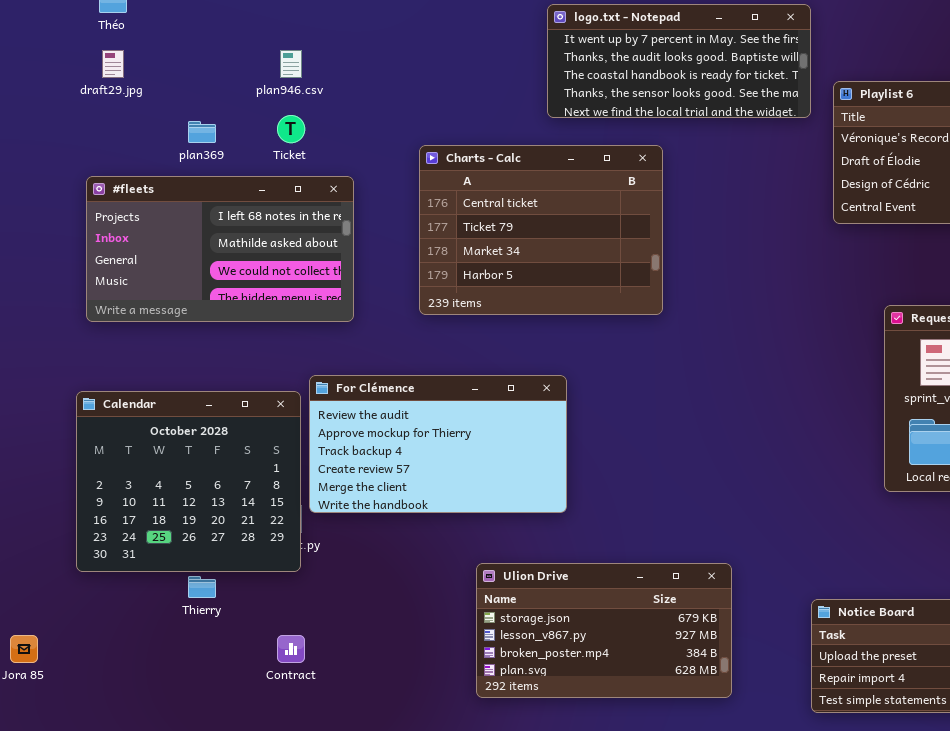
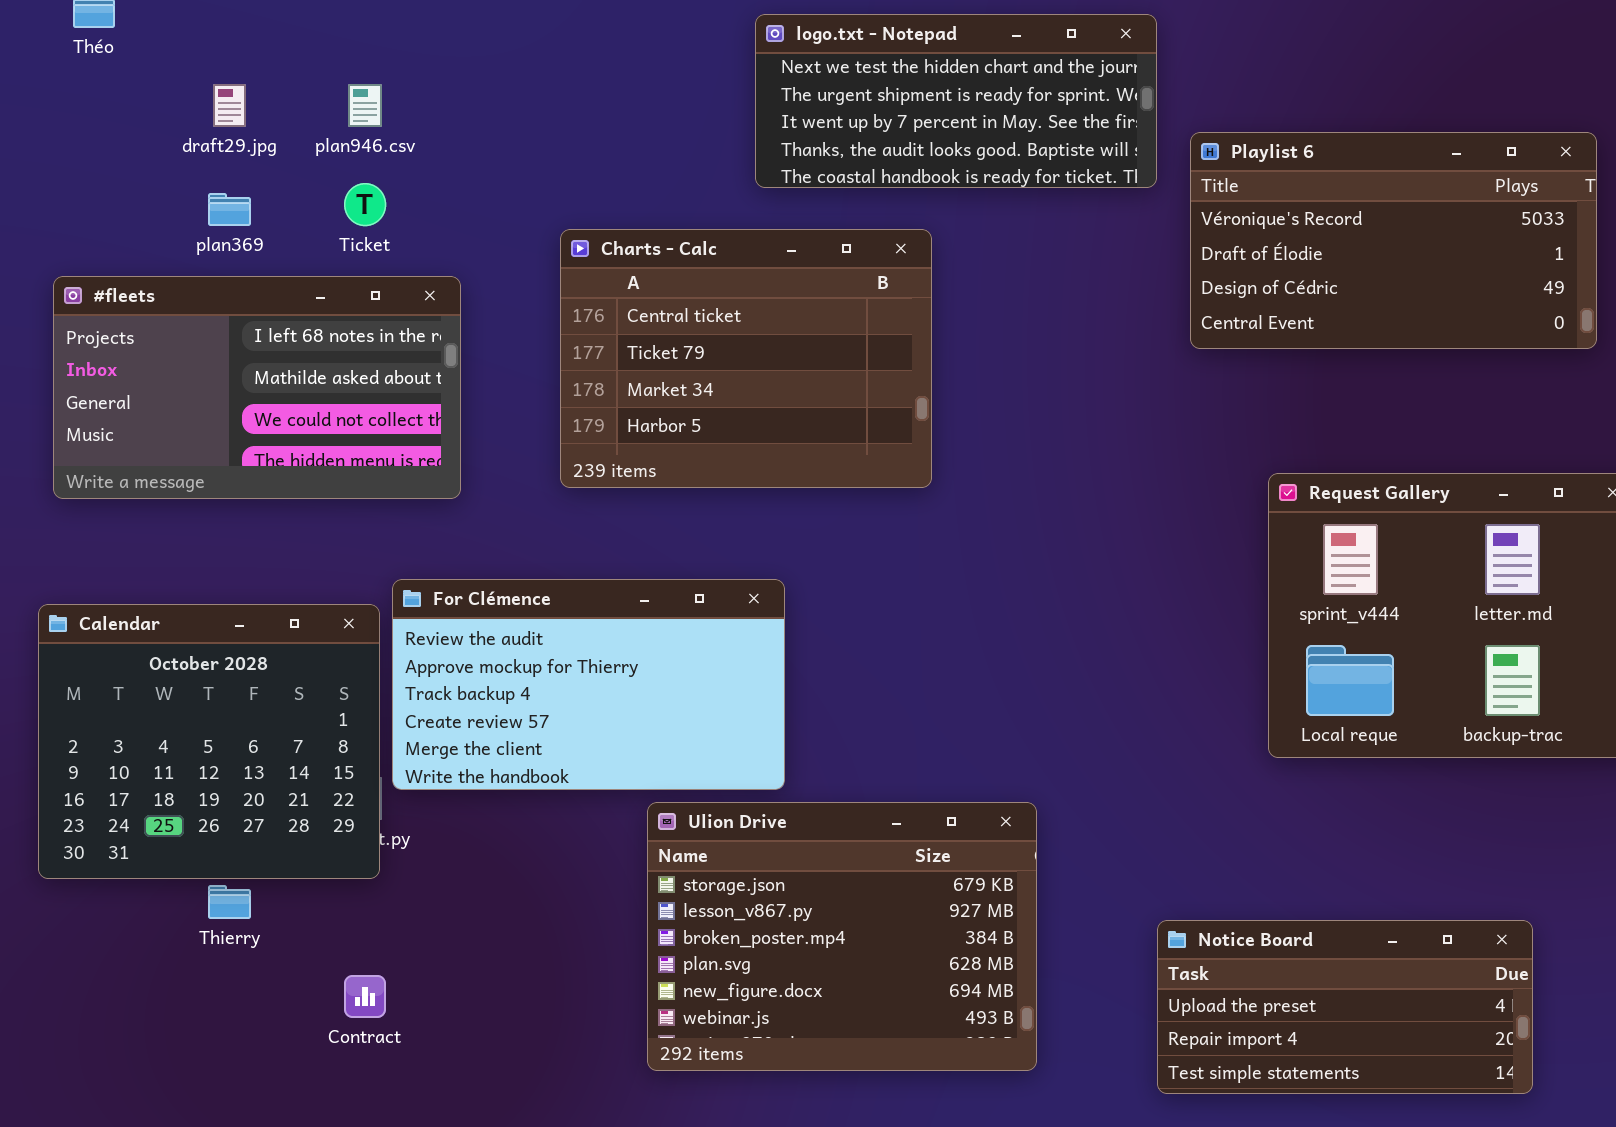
logo.txt - Notepad: [547,4,811,118] -> [755,14,1157,188], scrolled up 2 rows
draft29.jpg: [102,50,124,78] -> [213,84,246,127], moved
Ulion Drive: [476,563,732,698] -> [647,802,1037,1071], resized

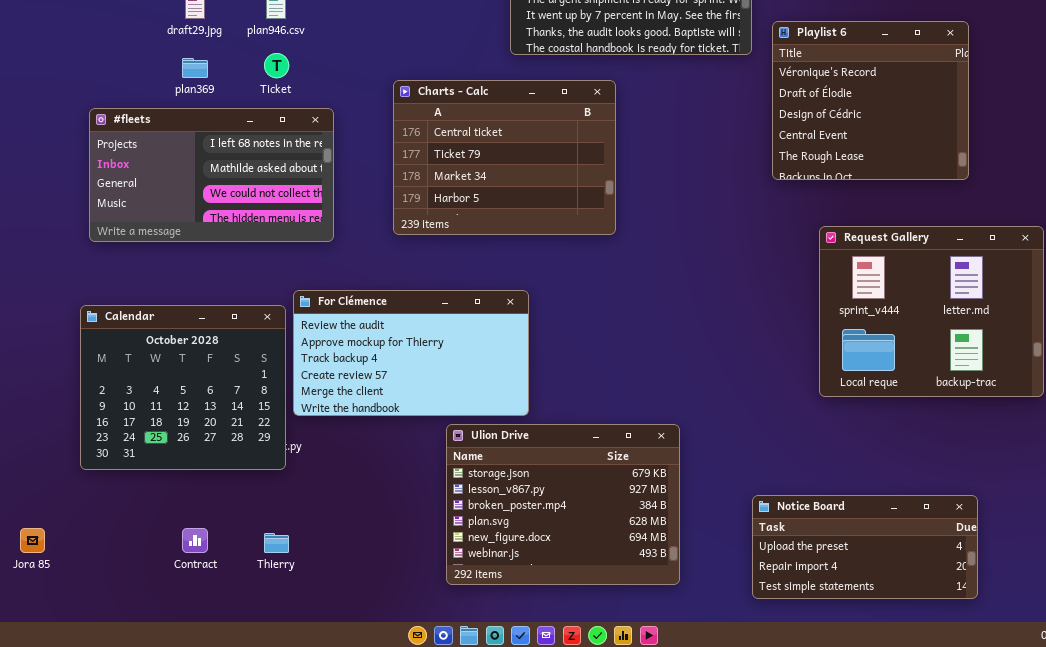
Playlist 6: [1190,132,1597,349] -> [772,21,969,180], resized
Thierry: [208,885,251,919] -> [264,533,289,553], moved
Contract: [344,975,386,1018] -> [182,528,208,553], moved

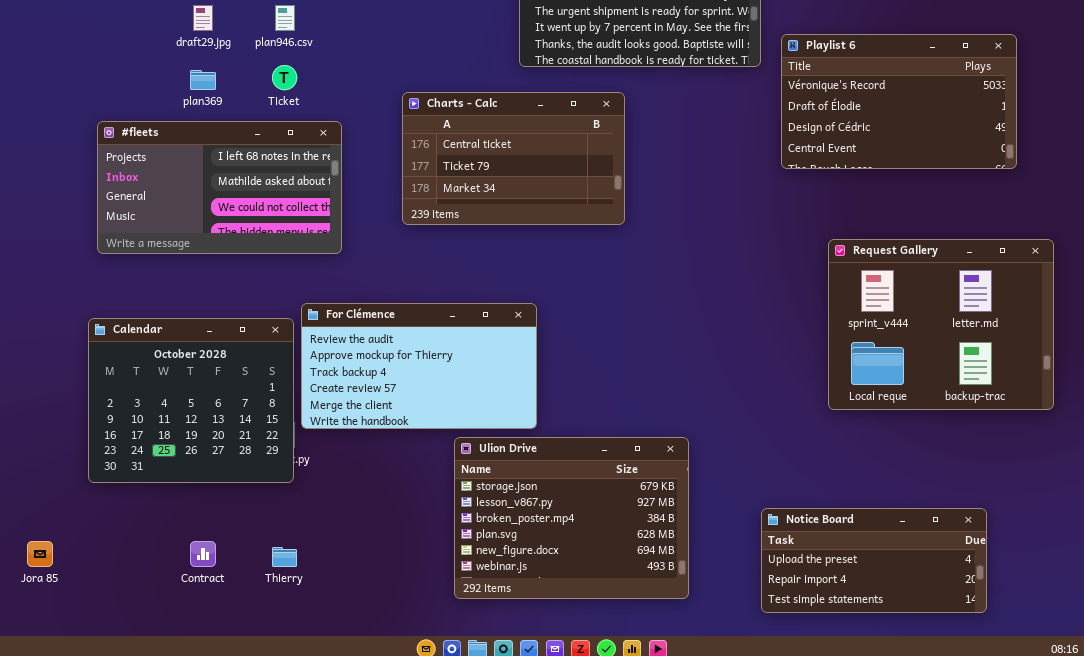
Playlist 6: [772,21,969,180] -> [781,34,1017,169], resized
Charts - Calc: [393,80,616,235] -> [402,92,625,225], resized

